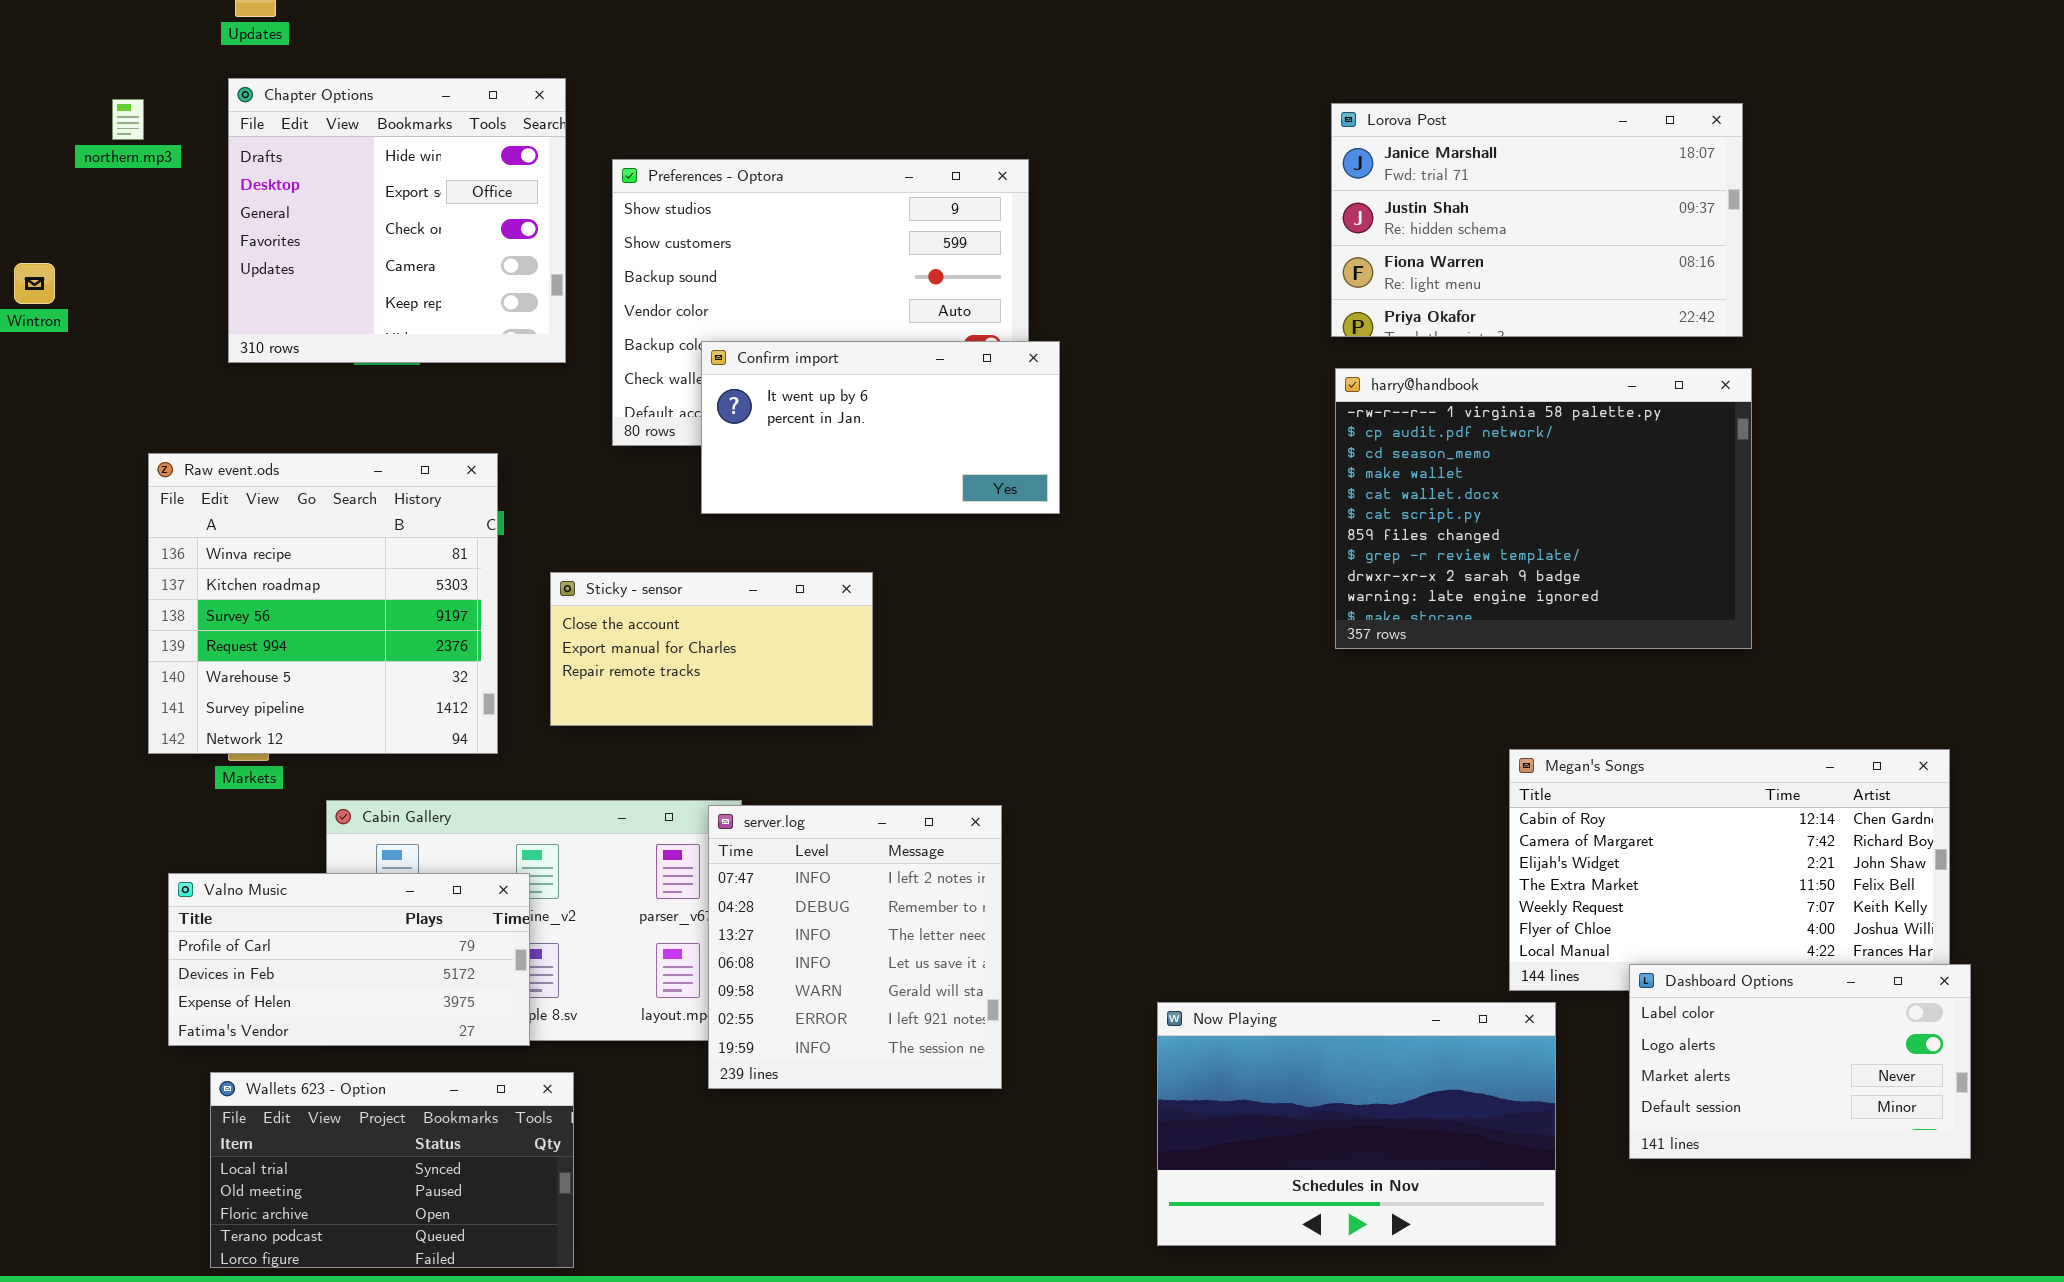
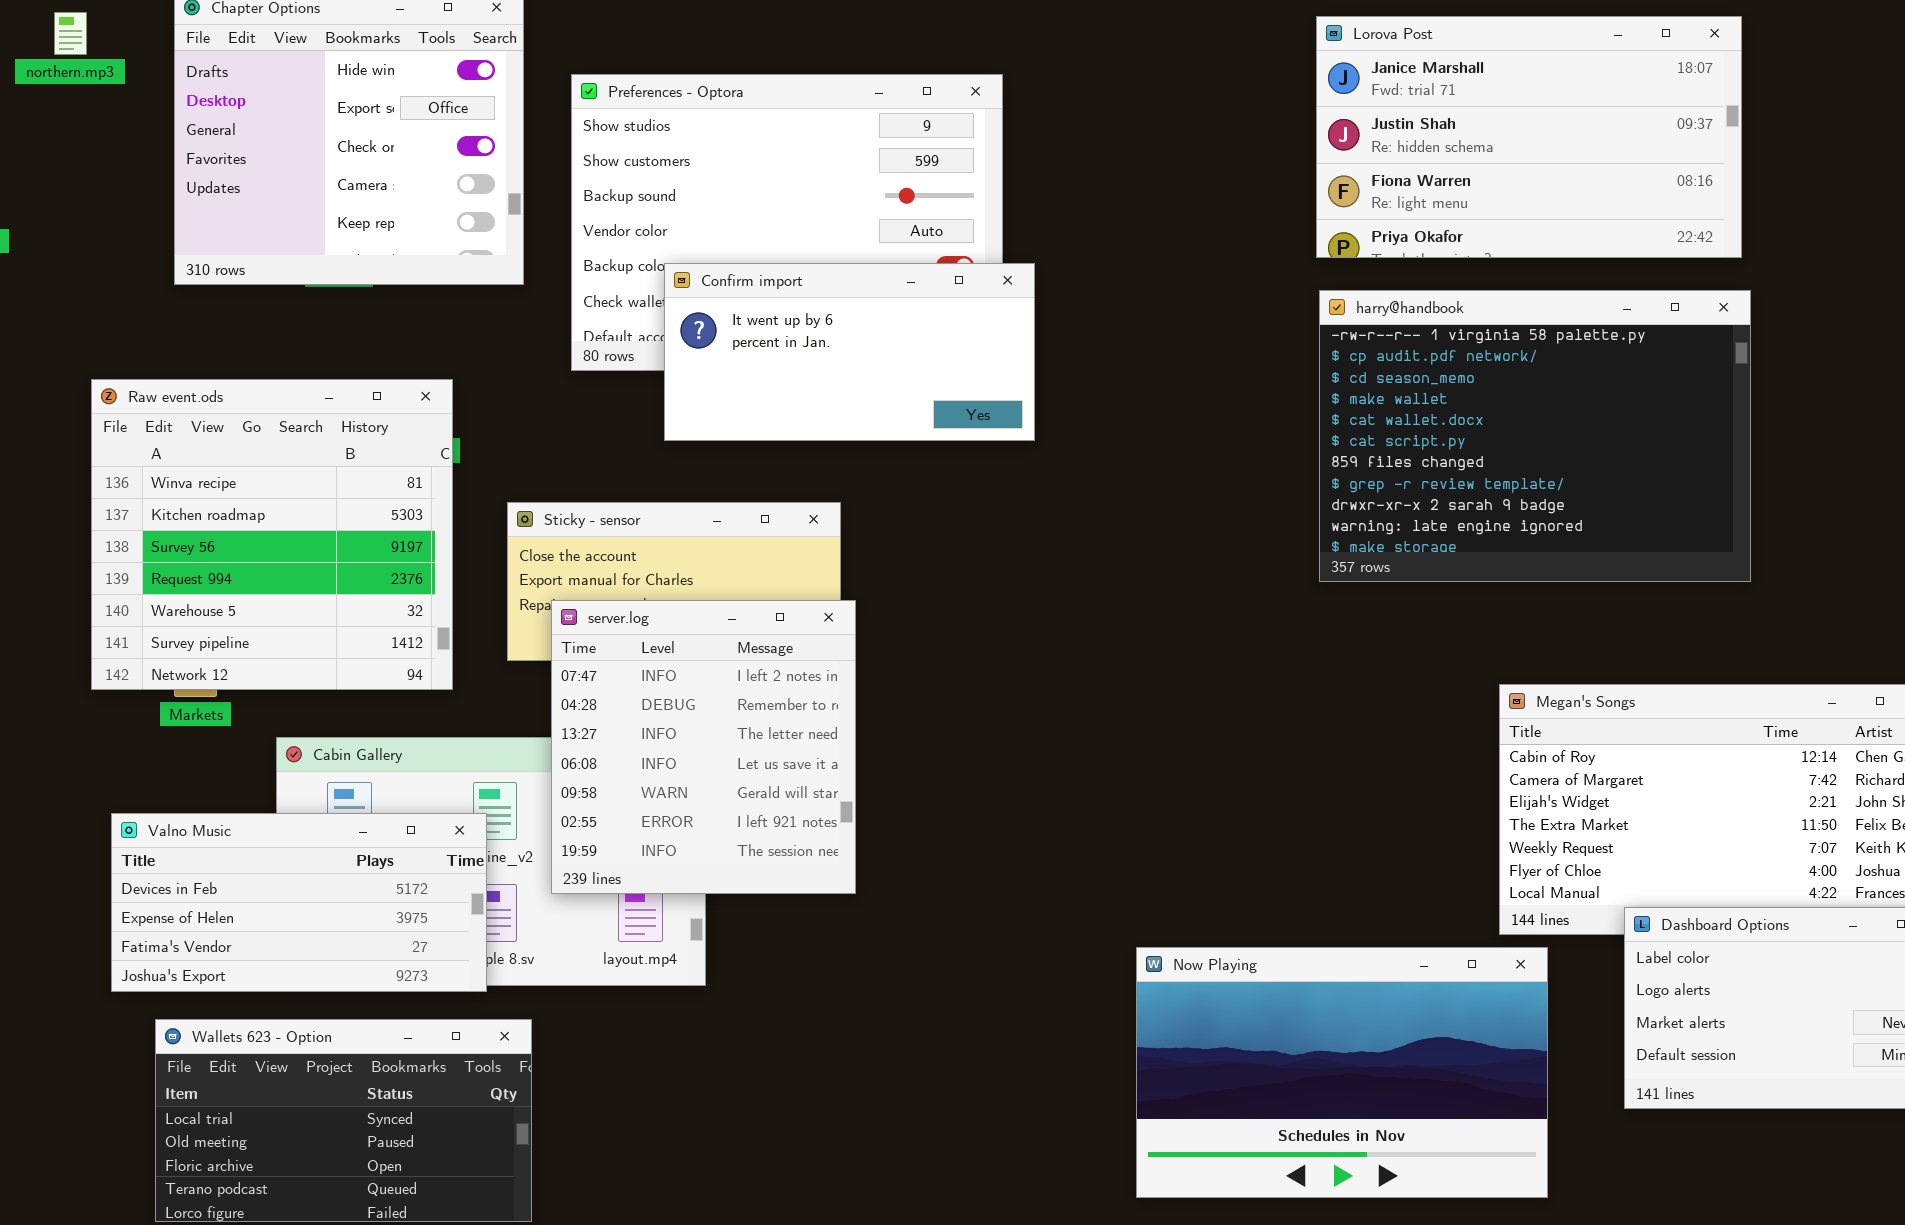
server.log: [708,805,1002,1089] -> [551,600,856,894], moved
Valno Music: [168,873,530,1046] -> [111,813,487,992], scrolled down 1 row

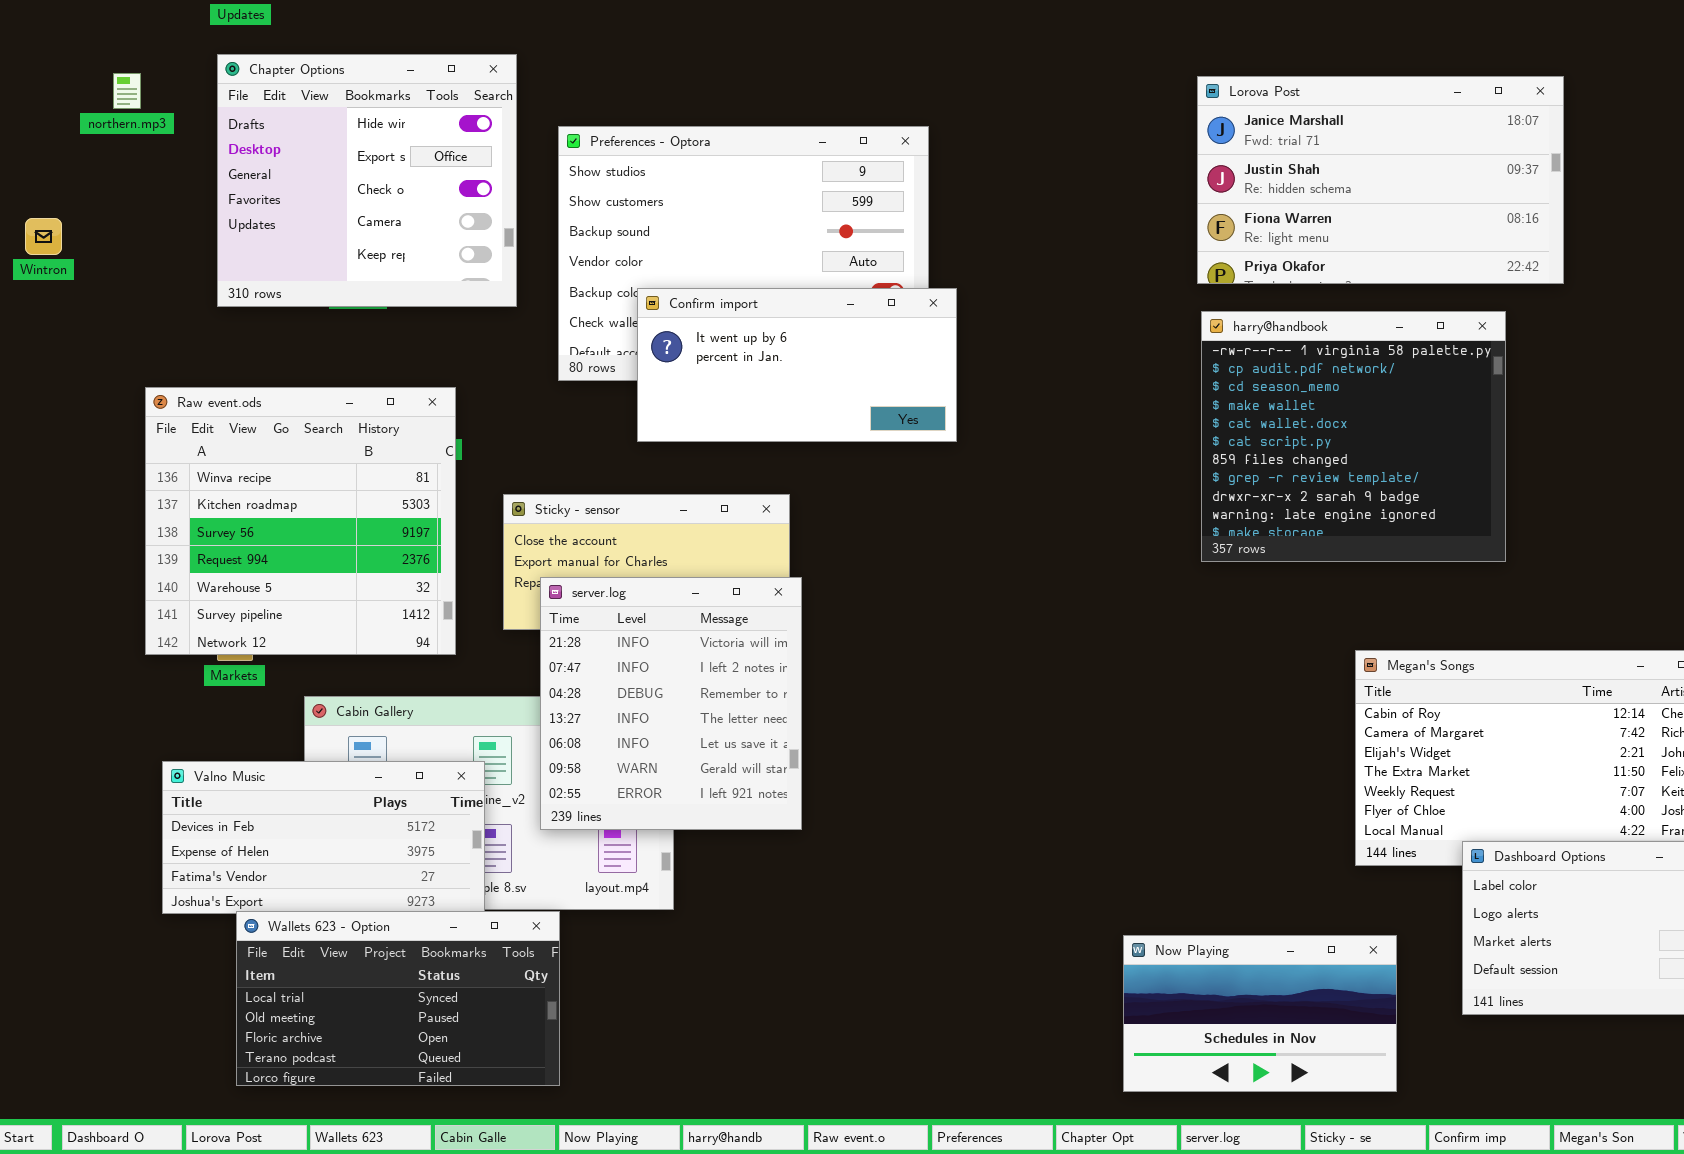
harry@handbook: [1319,290,1751,582] -> [1201,311,1506,562], resized
server.log: [551,600,856,894] -> [540,577,802,830], scrolled up 1 row
Now Playing: [1136,947,1548,1198] -> [1123,935,1397,1092], resized
Wallets 623 - Option: [155,1019,532,1222] -> [236,911,560,1086], moved

